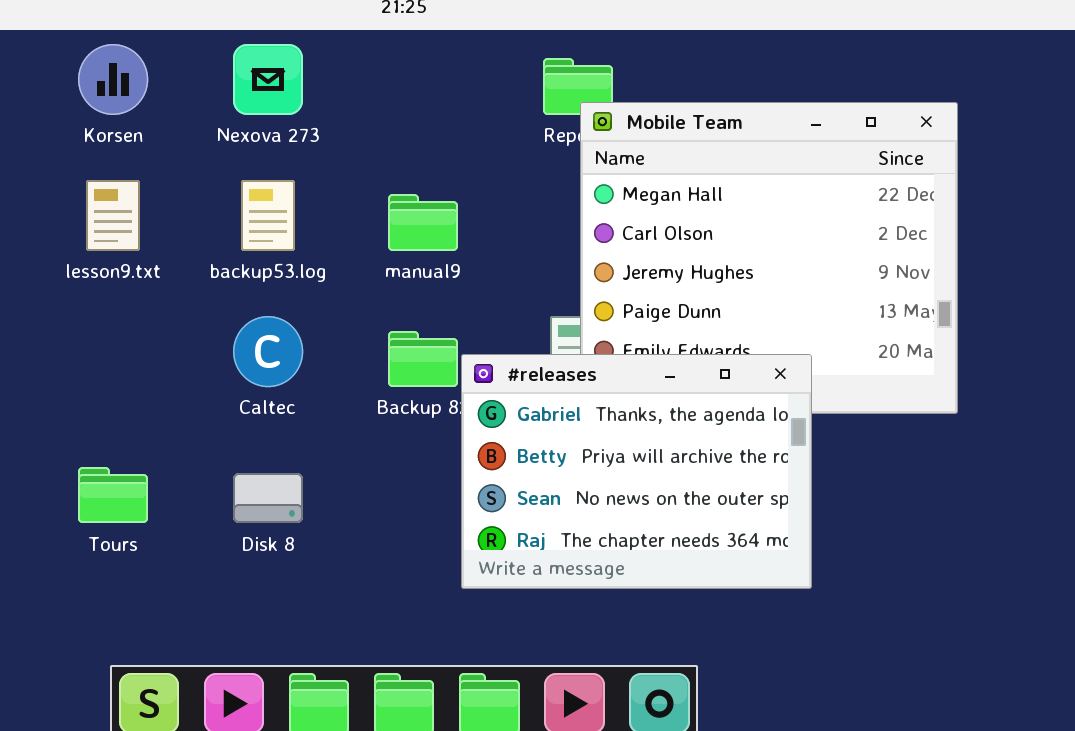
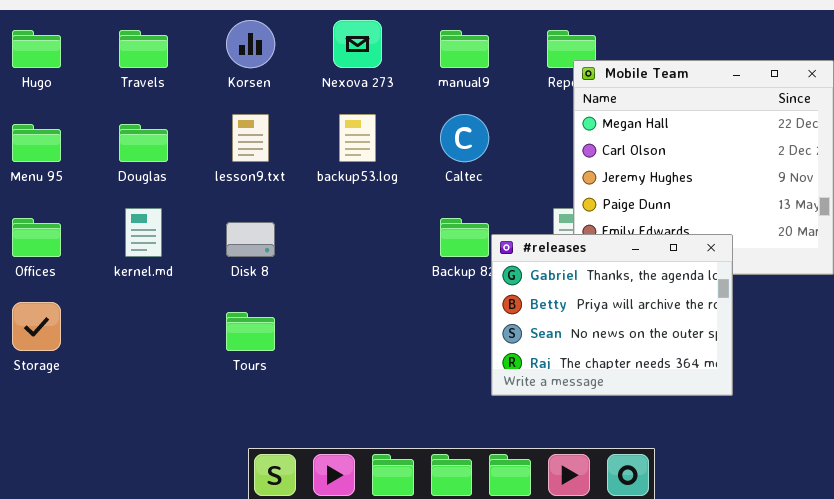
manual9: [388,194,458,251] -> [440,30,489,68], moved
Caltec: [233,316,303,387] -> [440,114,489,162], moved
Disk 8: [233,473,303,523] -> [226,222,275,257], moved

